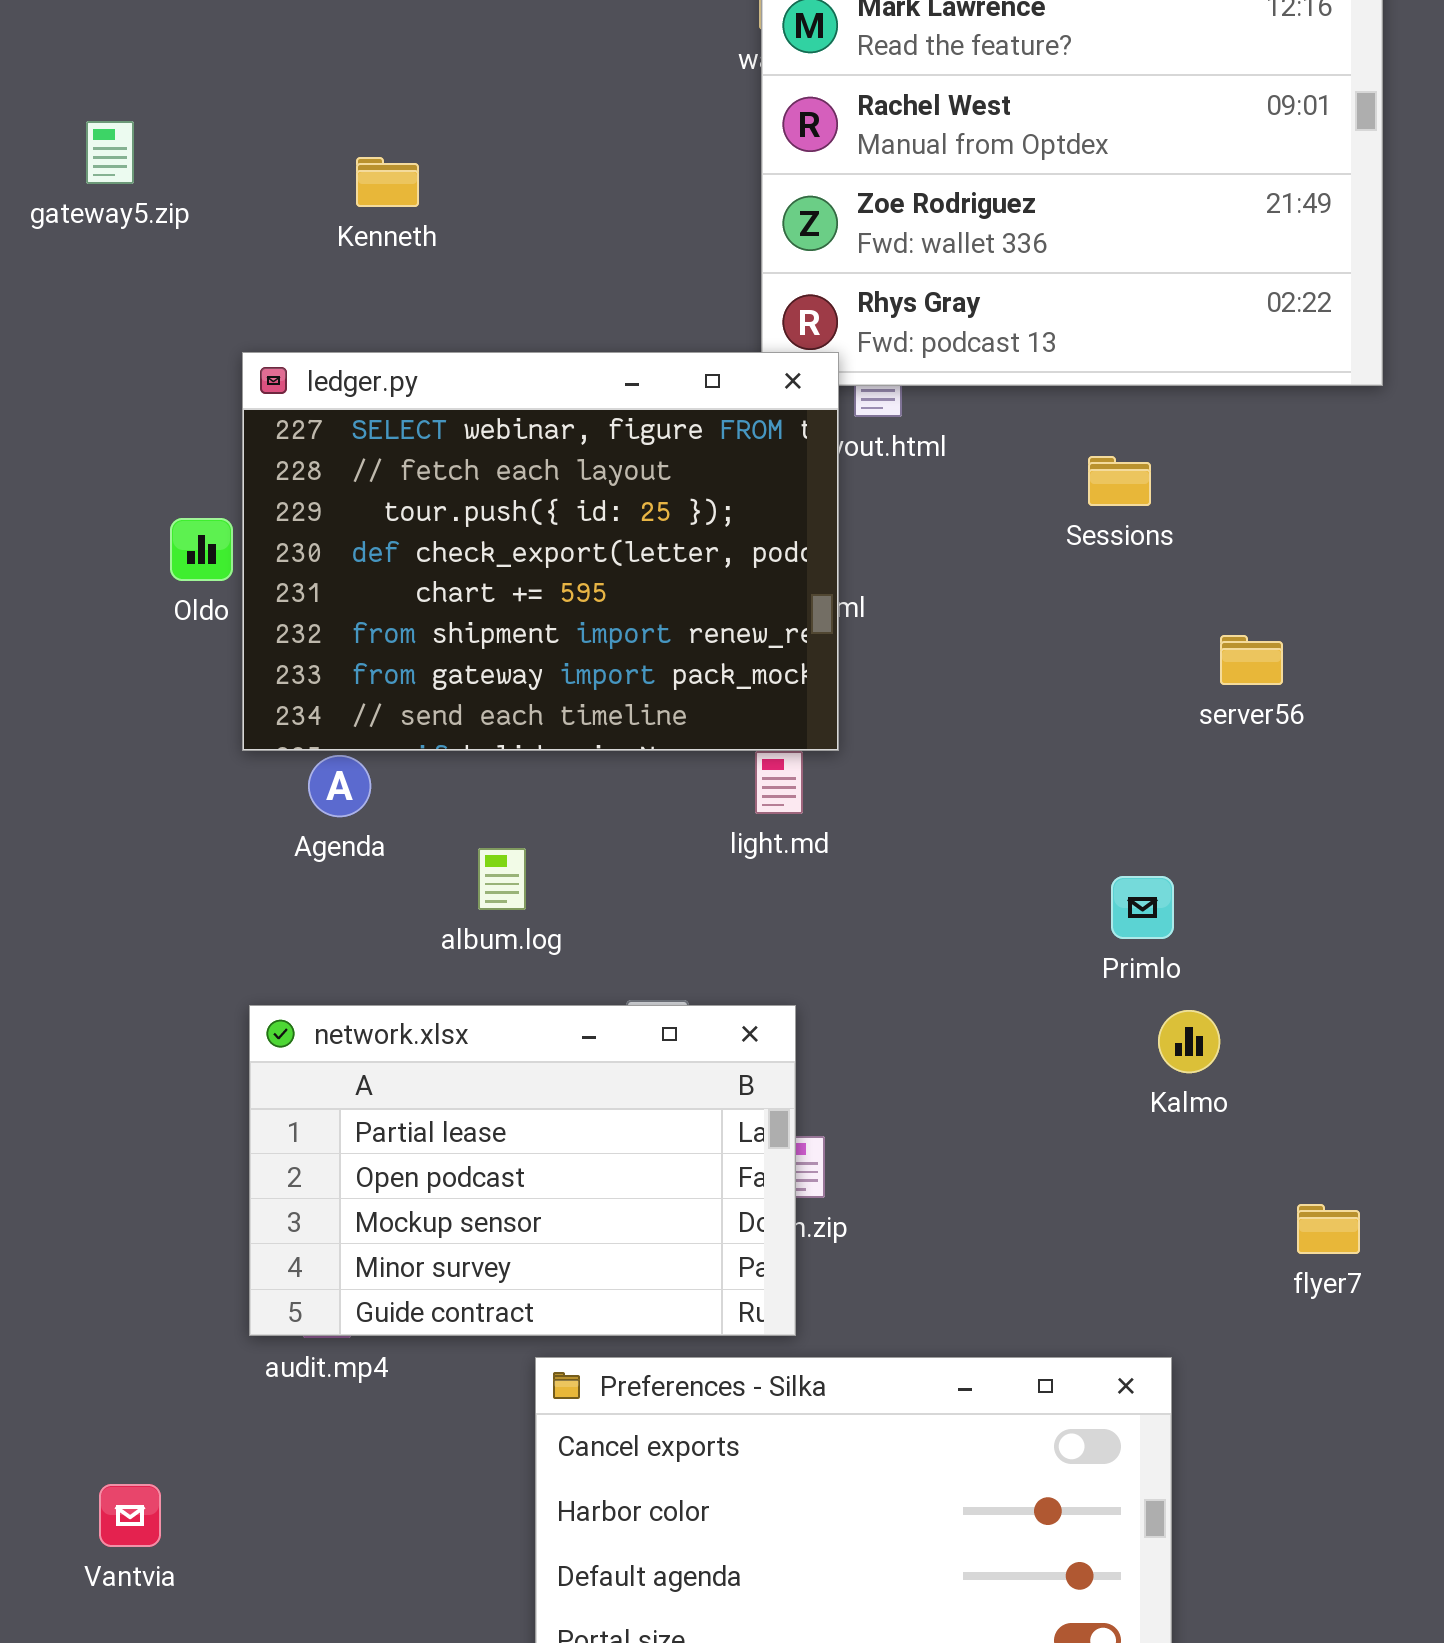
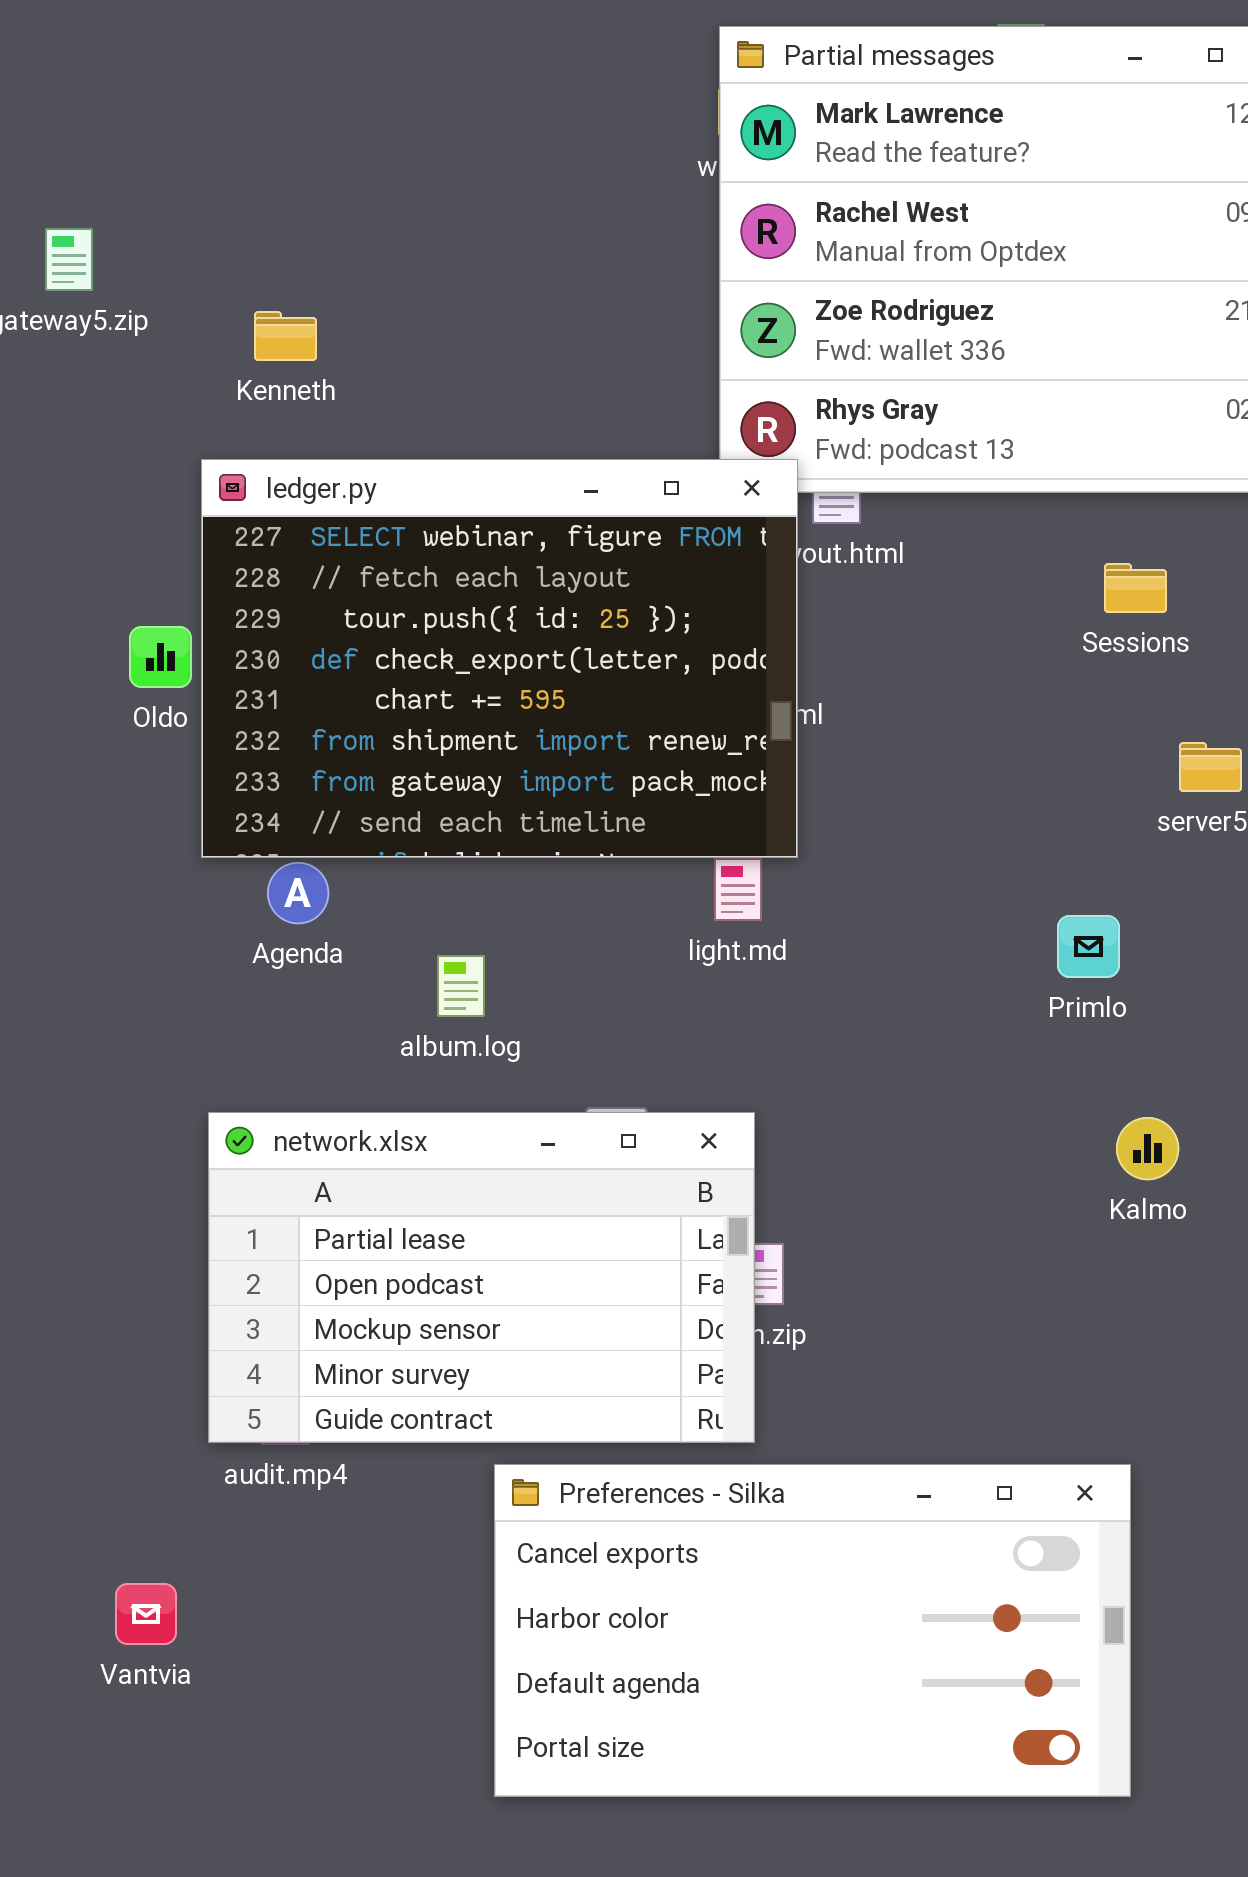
Kenneth: [356,157,419,207] -> [254,311,317,361], moved
Sessions: [1088,456,1151,506] -> [1104,563,1167,613], moved
Primlo: [1111,876,1174,939] -> [1057,915,1120,978], moved
Vantvia: [99,1484,161,1547] -> [115,1583,177,1645], moved

